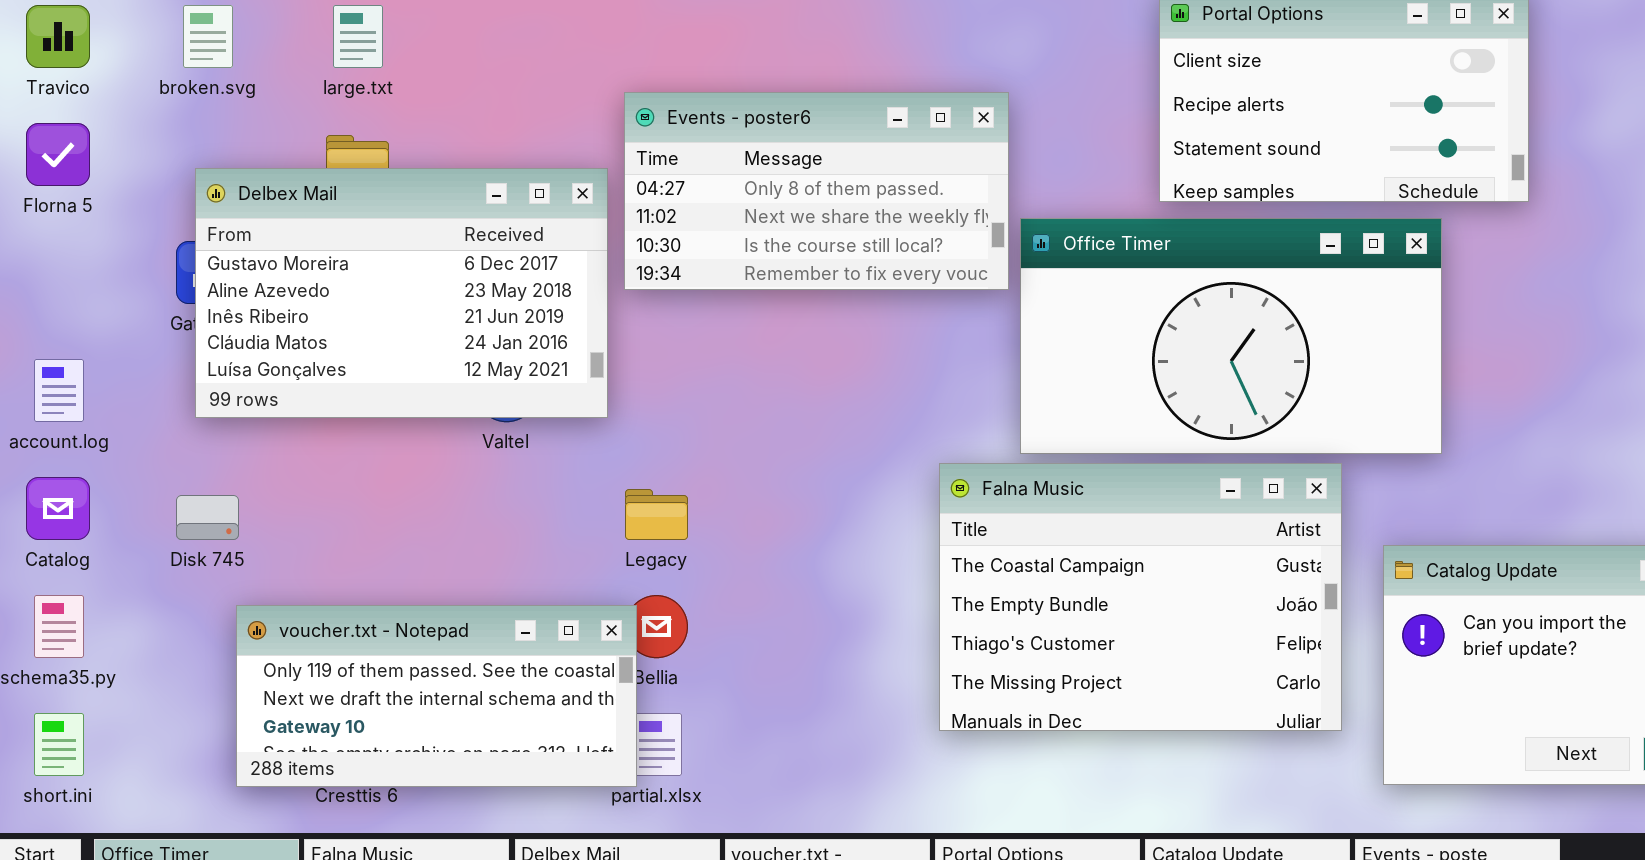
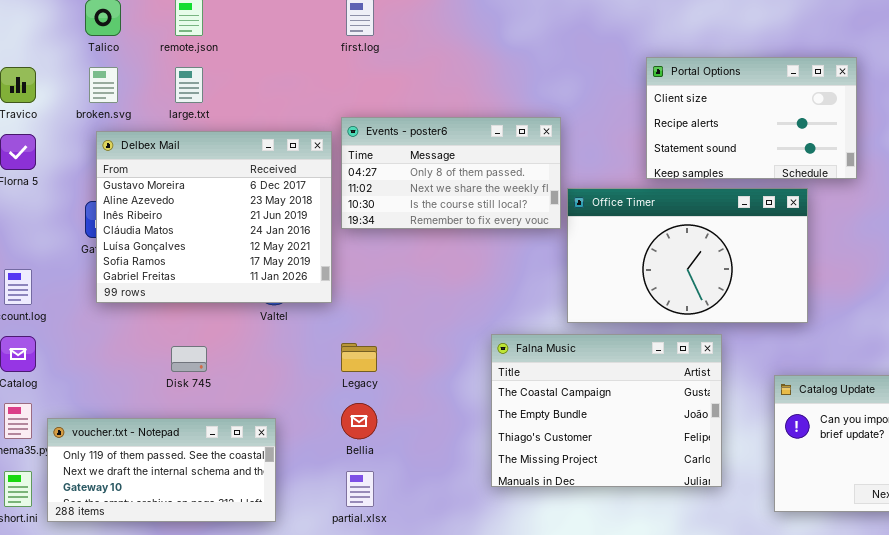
Delbex Mail: [195,168,608,418] -> [96,131,332,303], resized
Falna Music: [939,463,1342,731] -> [491,334,722,487], moved
Disk 745: [176,495,239,540] -> [171,346,207,372], moved
voucher.txt - Notepad: [236,605,637,787] -> [47,418,276,522], moved

